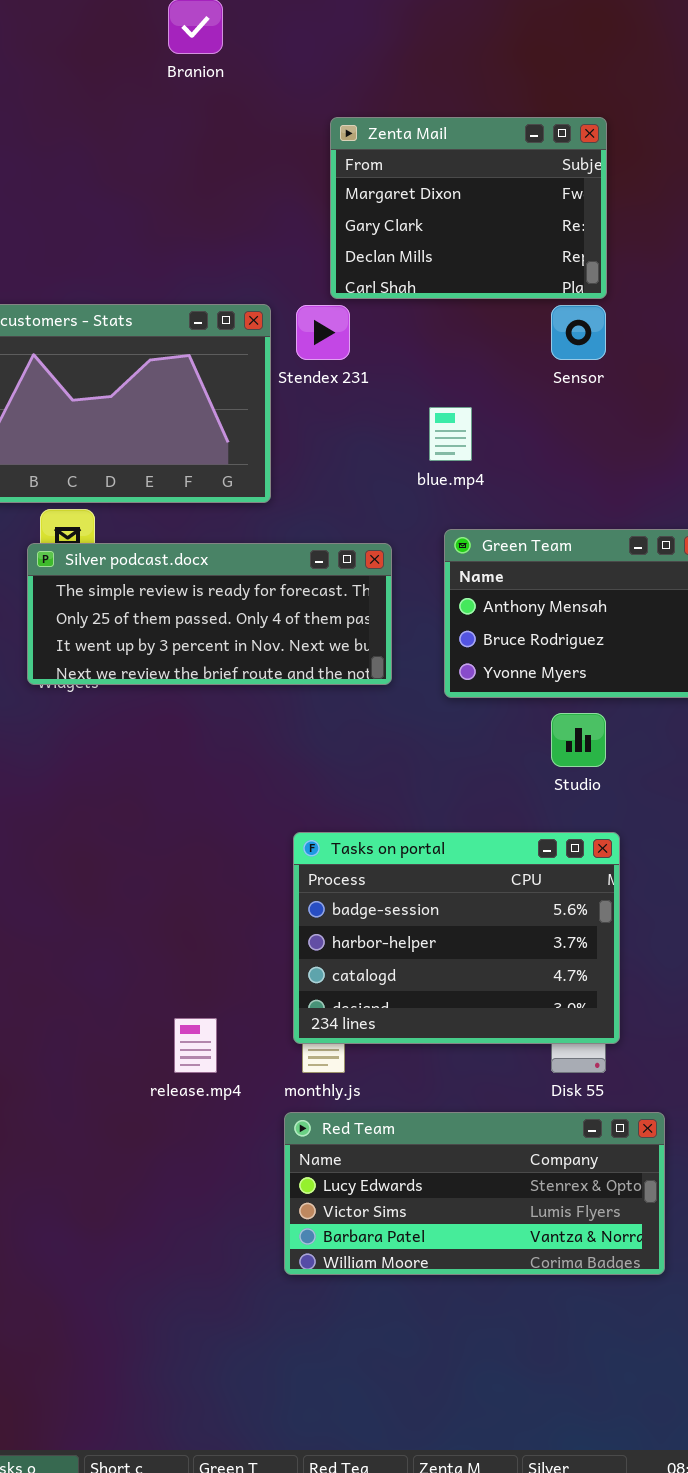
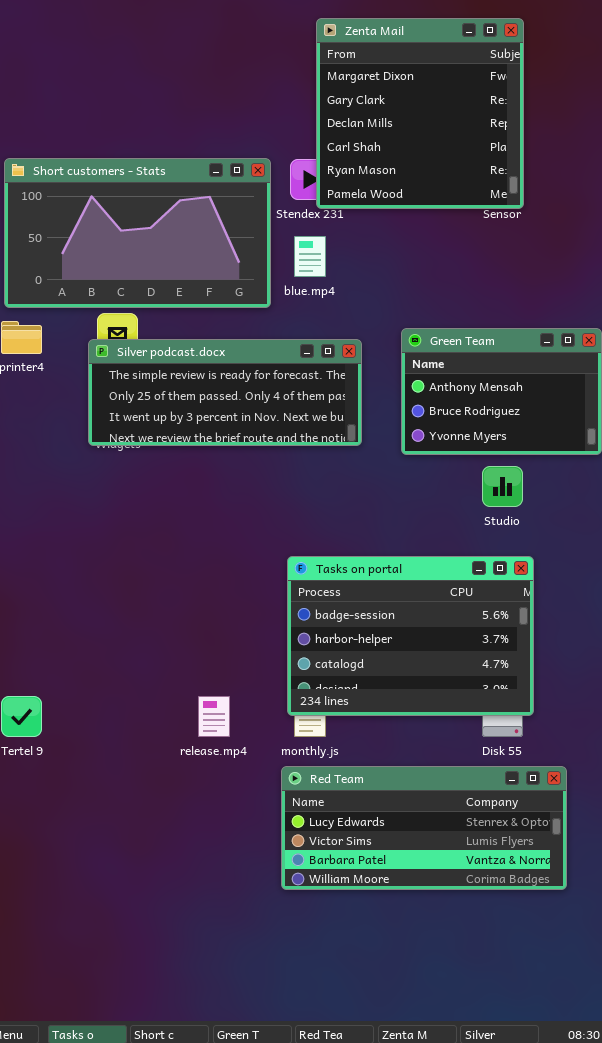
Zenta Mail: [330,117,607,299] -> [316,18,524,209], resized
blue.mp4: [429,407,472,461] -> [294,236,326,277], moved

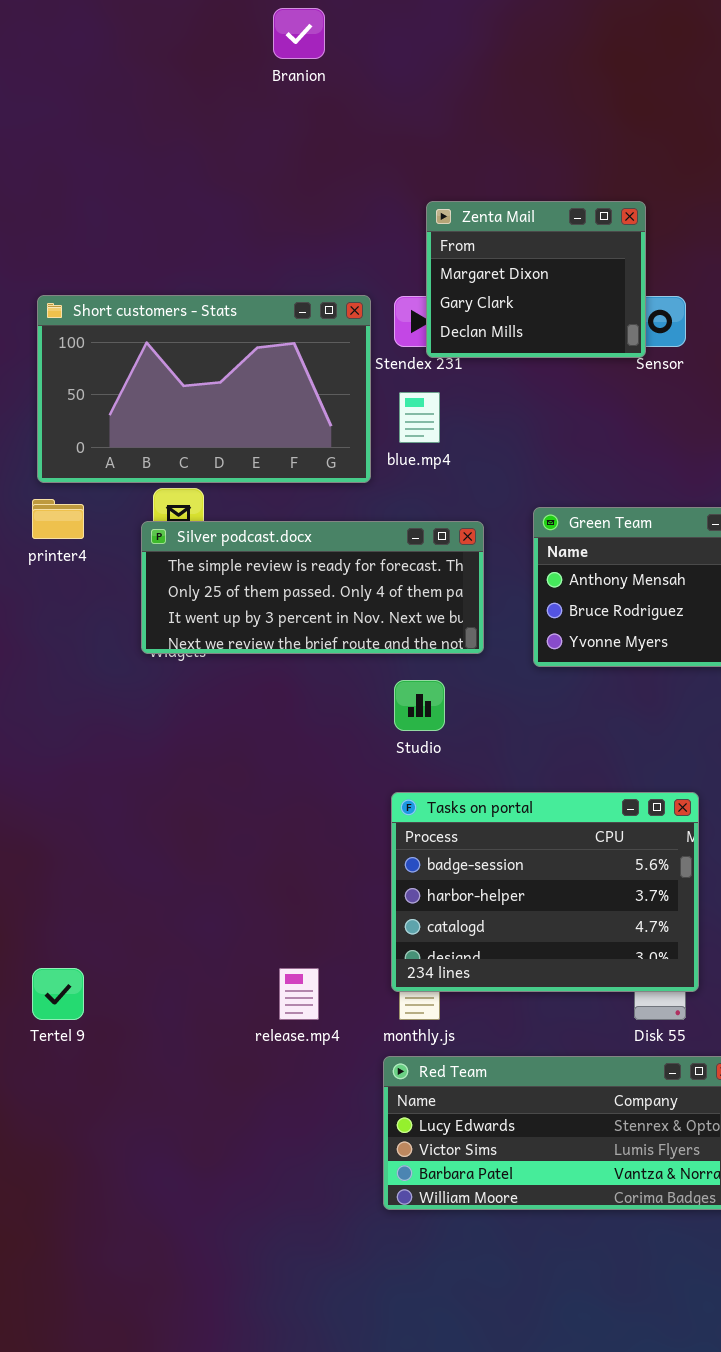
Zenta Mail: [316,18,524,209] -> [426,201,646,358], resized
Studio: [482,466,523,507] -> [394,680,445,731], moved

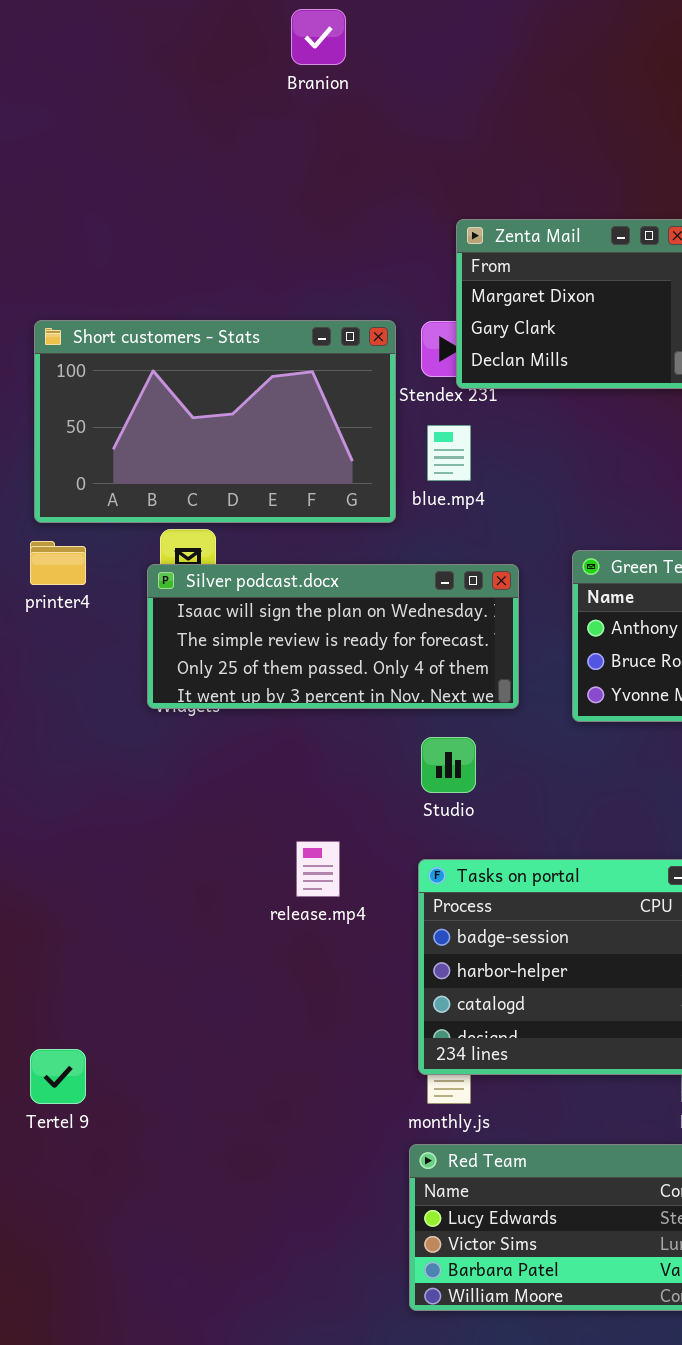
Silver podcast.docx: [141,521,484,654] -> [147,564,519,709], scrolled up 1 row
release.mp4: [279,968,319,1020] -> [296,841,340,897], moved

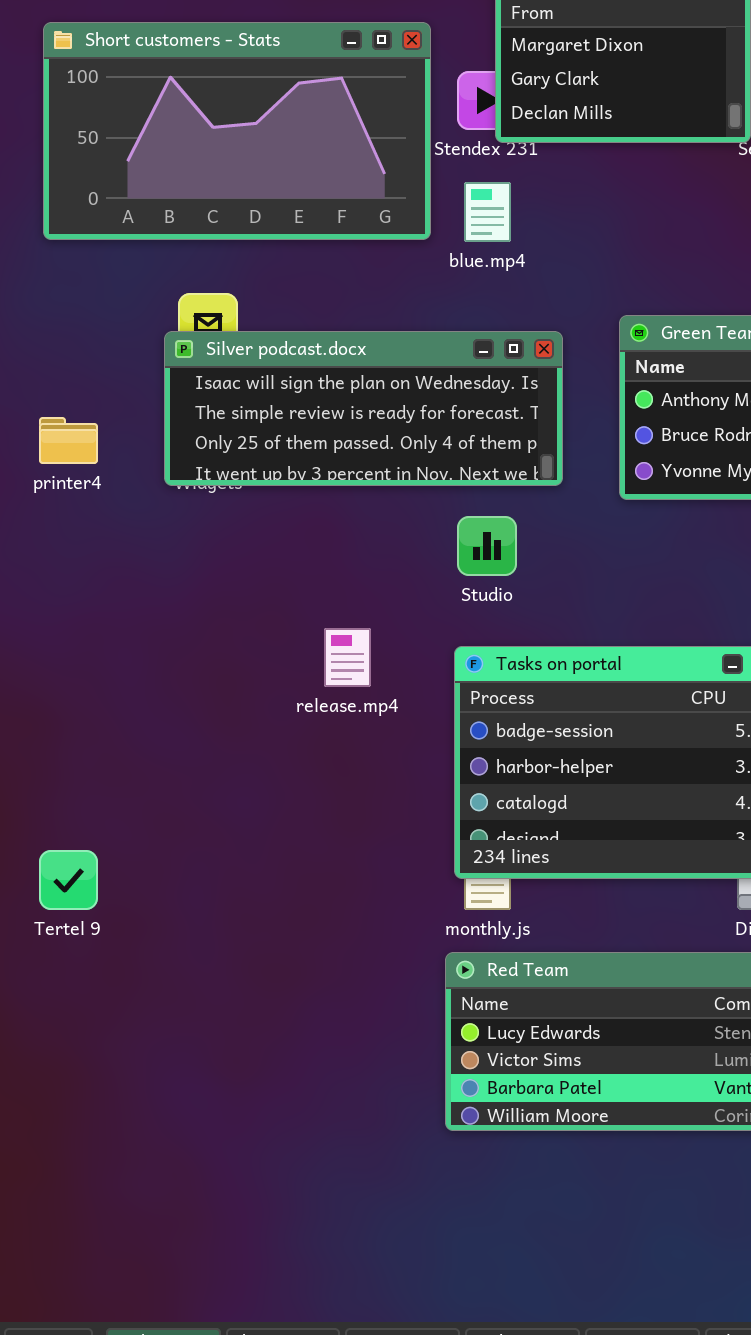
Short customers - Stats: [34,320,396,523] -> [43,22,431,240], moved
printer4: [30,541,86,585] -> [39,417,98,464], moved

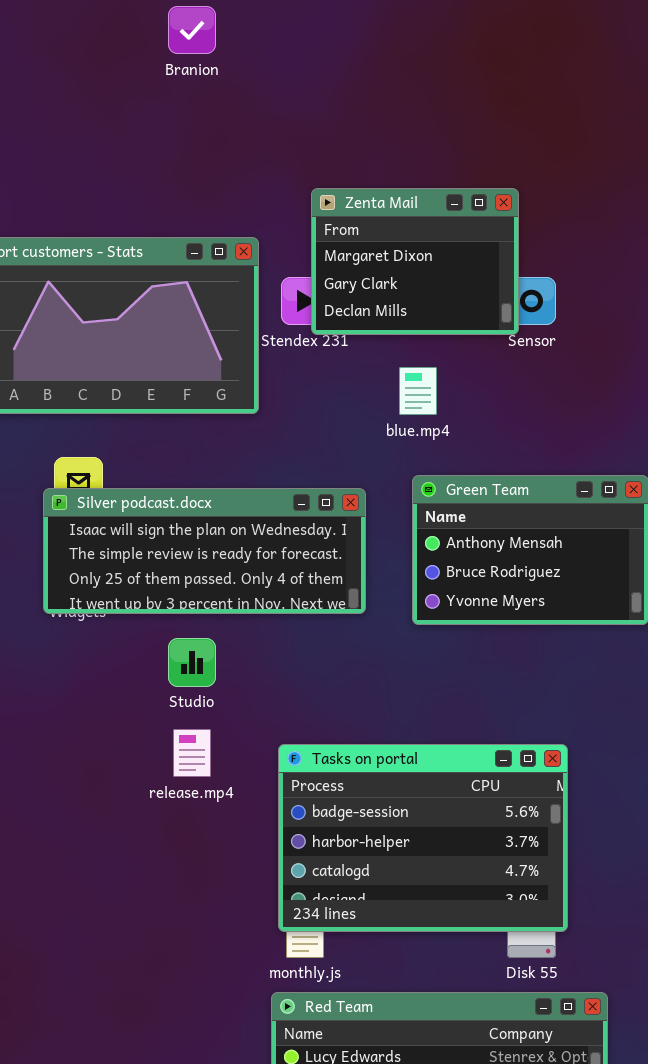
blue.mp4: [464,182,511,242] -> [399,367,437,415], moved
Studio: [457,516,517,576] -> [168,638,216,687], moved

